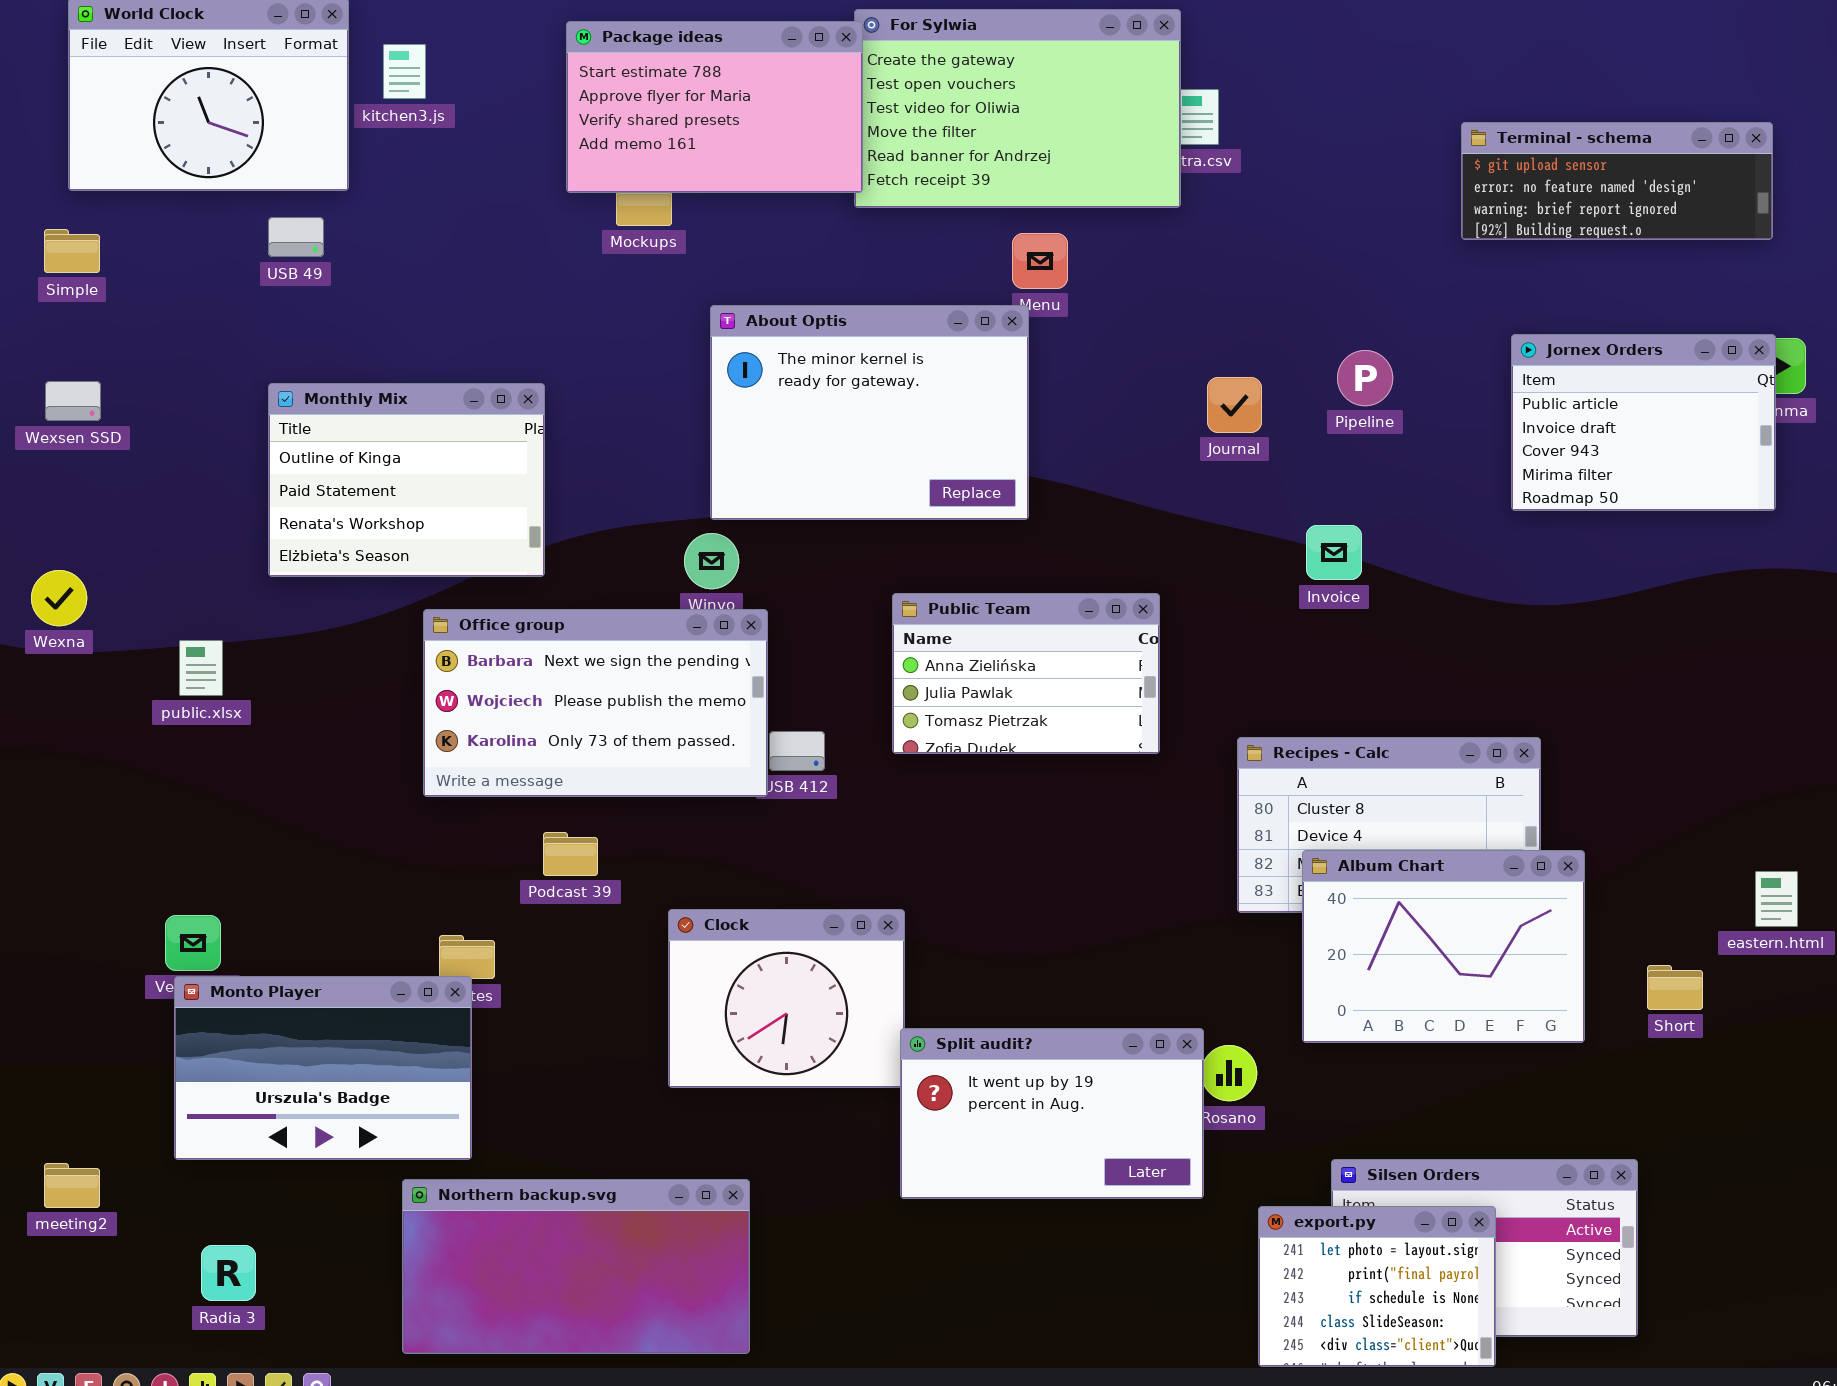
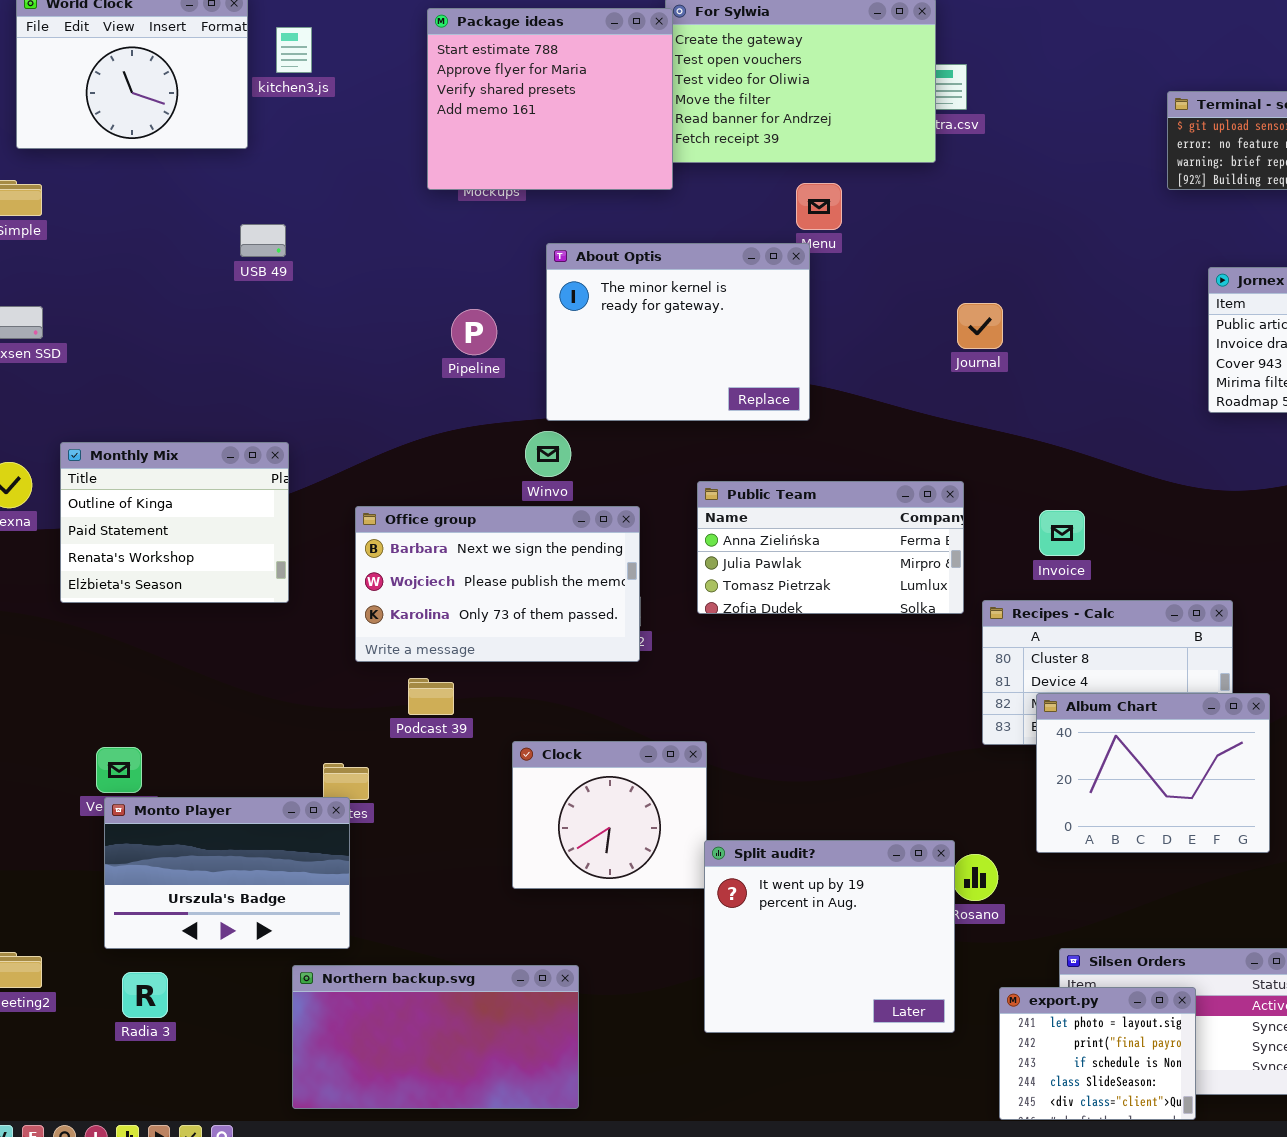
Package ideas: [566,21,863,193] -> [427,8,673,190], resized
USB 49: [268,217,324,257] -> [240,224,286,257], moved
Pipeline: [1337,350,1393,406] -> [451,309,497,355], moved
Monthly Mix: [268,383,545,577] -> [60,442,289,603], moved
Invoice: [1306,525,1362,580] -> [1039,510,1085,556], moved
Public Team: [892,593,1160,754] -> [697,481,964,614], resized
Office group: [423,609,768,797] -> [355,506,640,662], moved
Split audit?: [900,1028,1204,1199] -> [704,840,955,1033], resized
Radia 3: [201,1245,256,1301] -> [122,972,168,1018], moved

